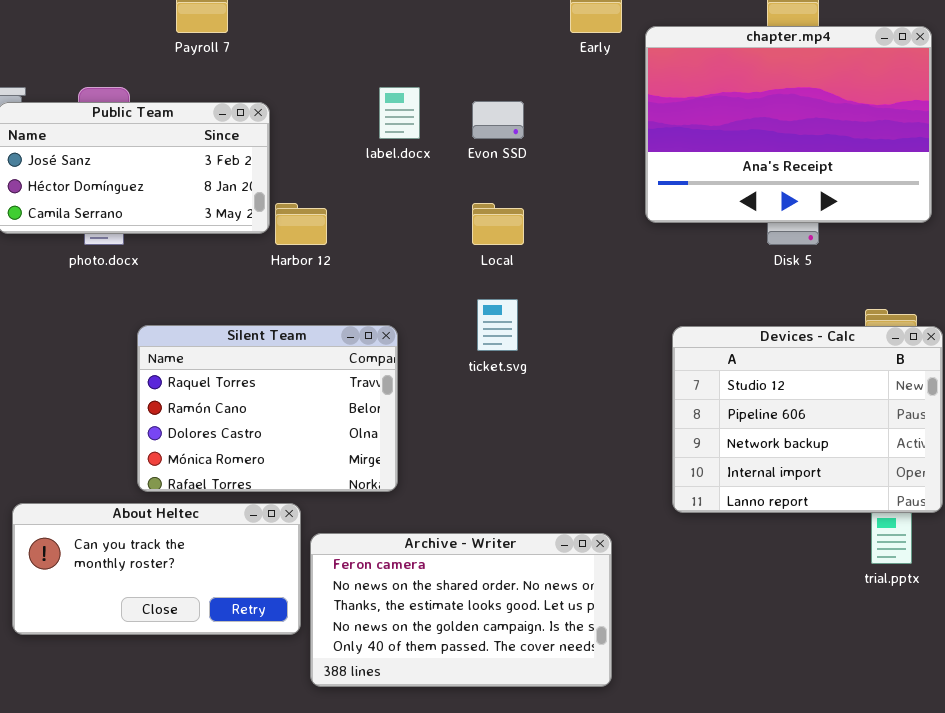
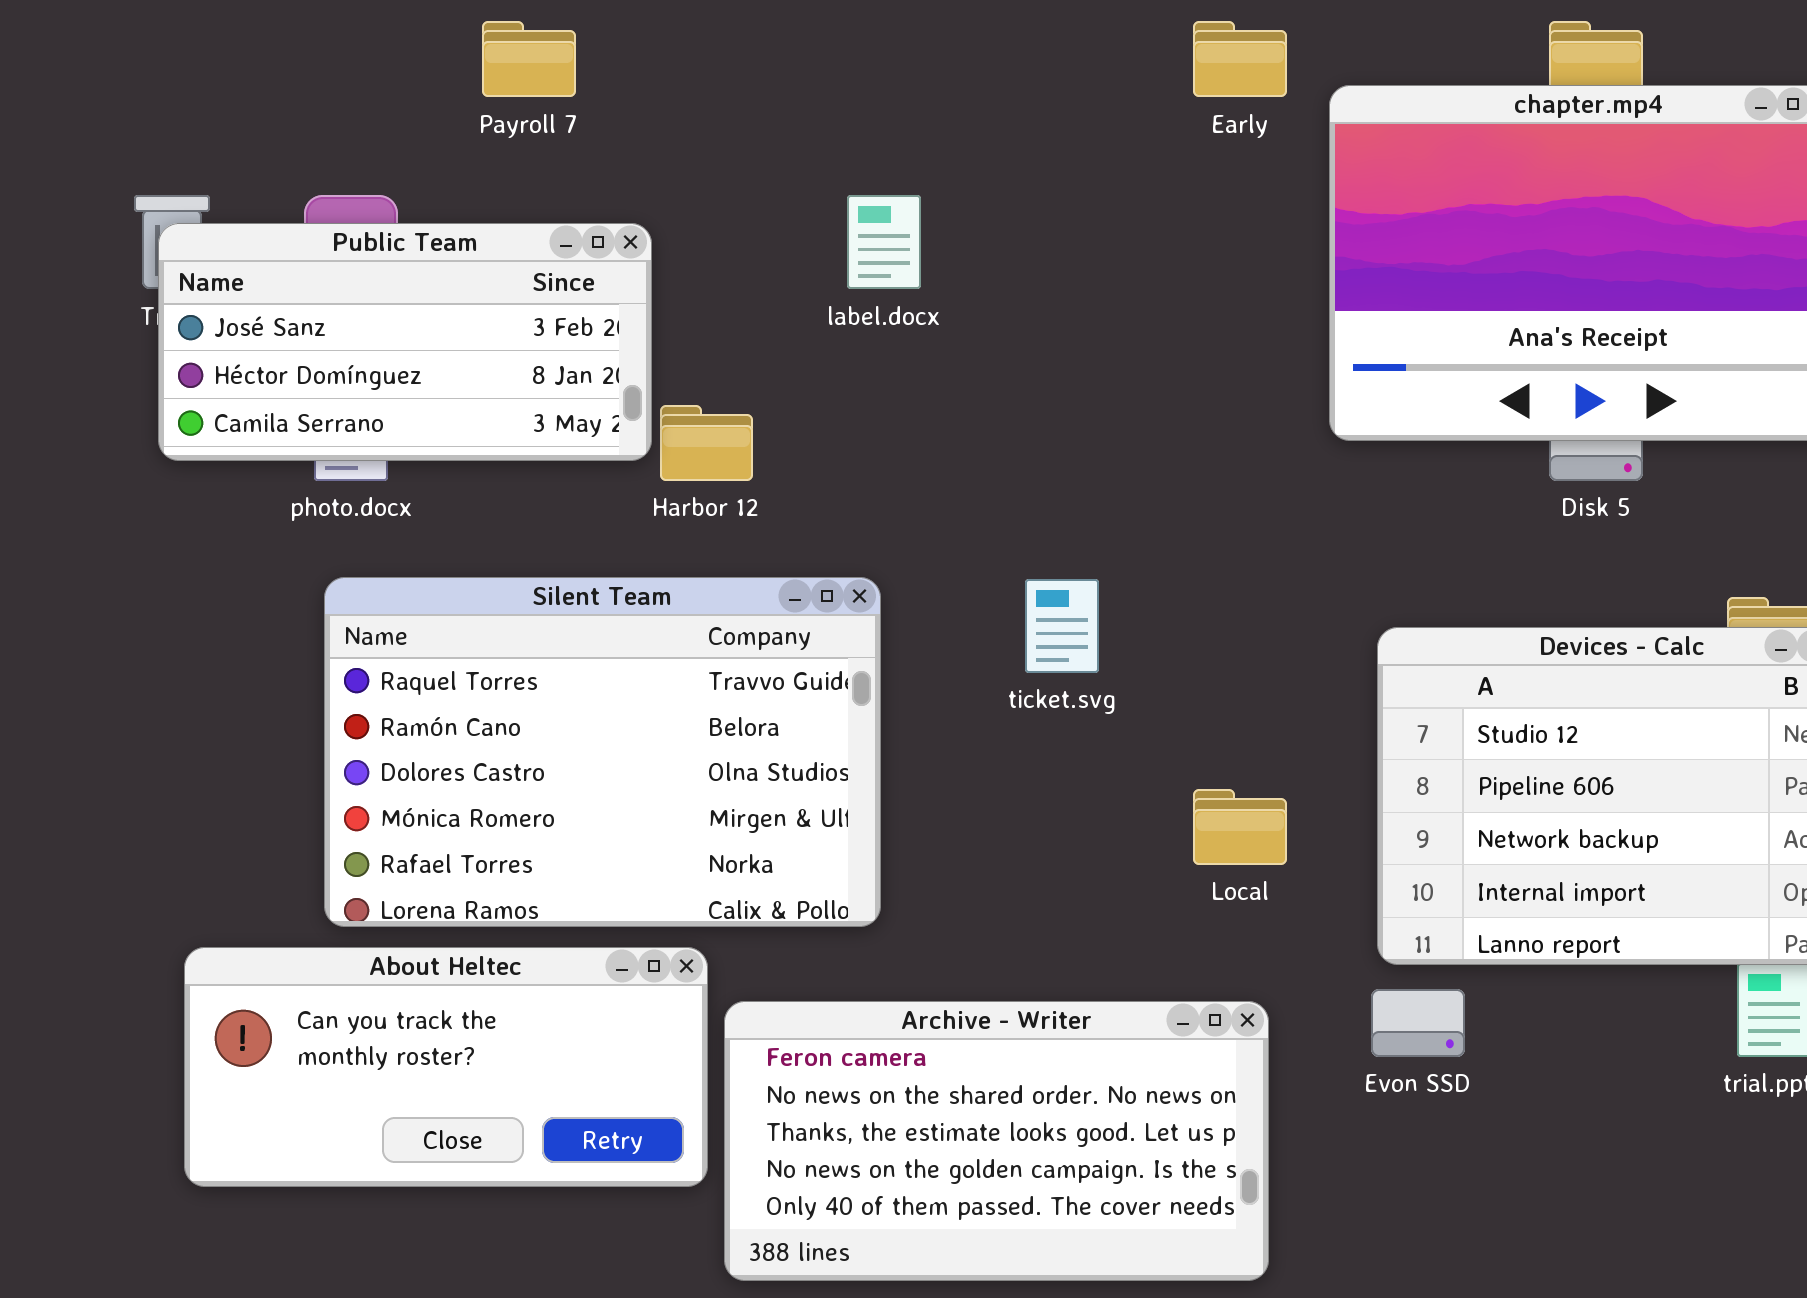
Evon SSD: [472,101,524,139] -> [1371,989,1465,1057], moved
Local: [472,203,524,245] -> [1193,789,1287,865], moved
Silent Team: [137,325,398,492] -> [324,577,881,927], resized

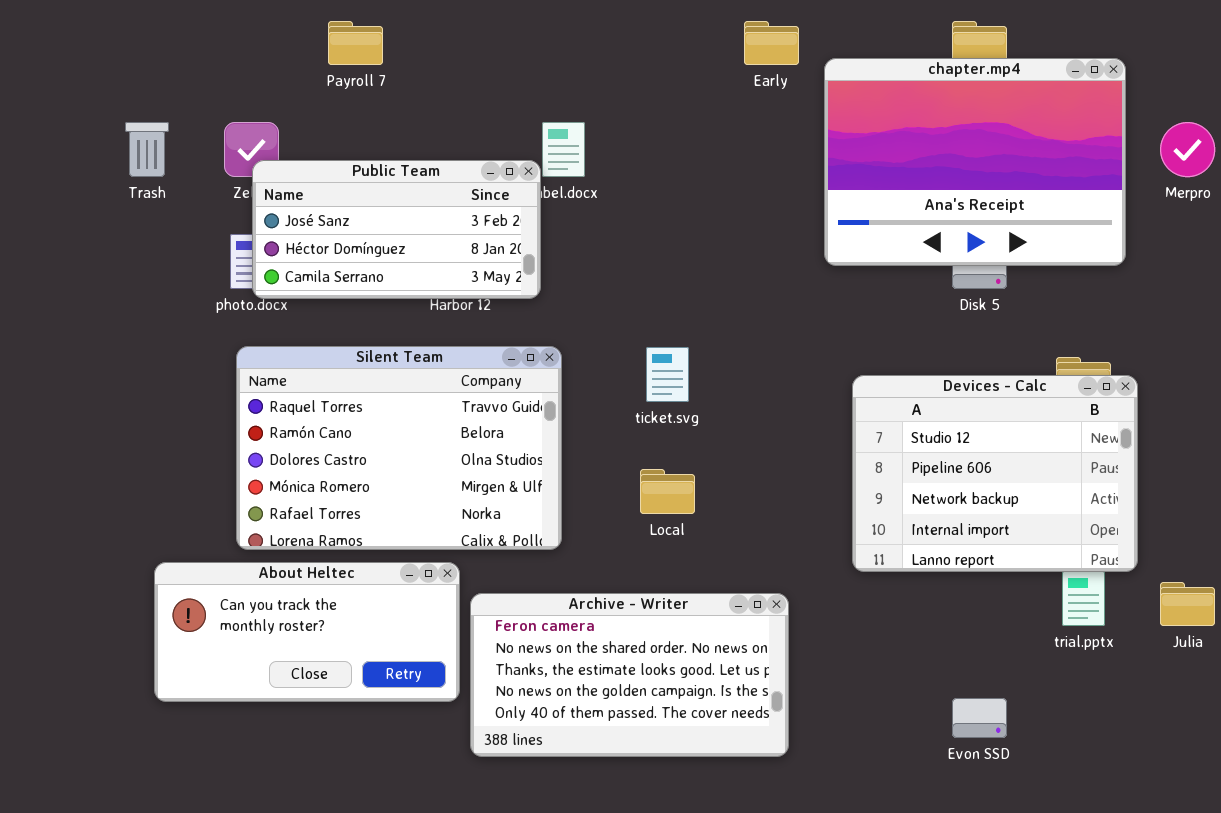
Public Team: [158,223,652,461] -> [252,160,541,299], moved
Local: [1193,789,1287,865] -> [640,469,695,514], moved
Evon SSD: [1371,989,1465,1057] -> [952,698,1007,738], moved

